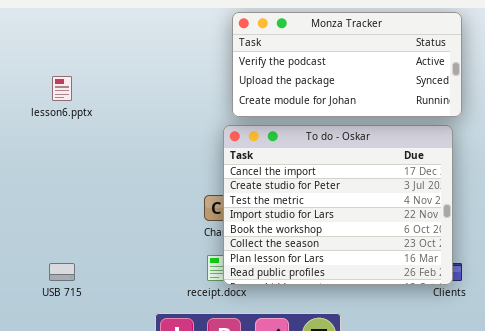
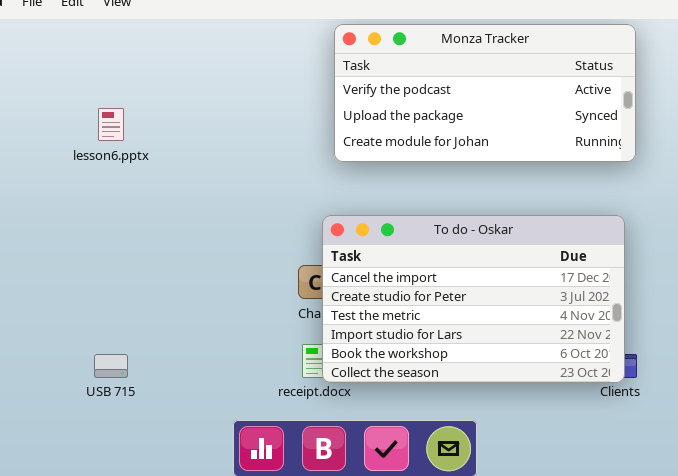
To do - Oskar: [223,125,453,285] -> [322,215,625,383], resized

